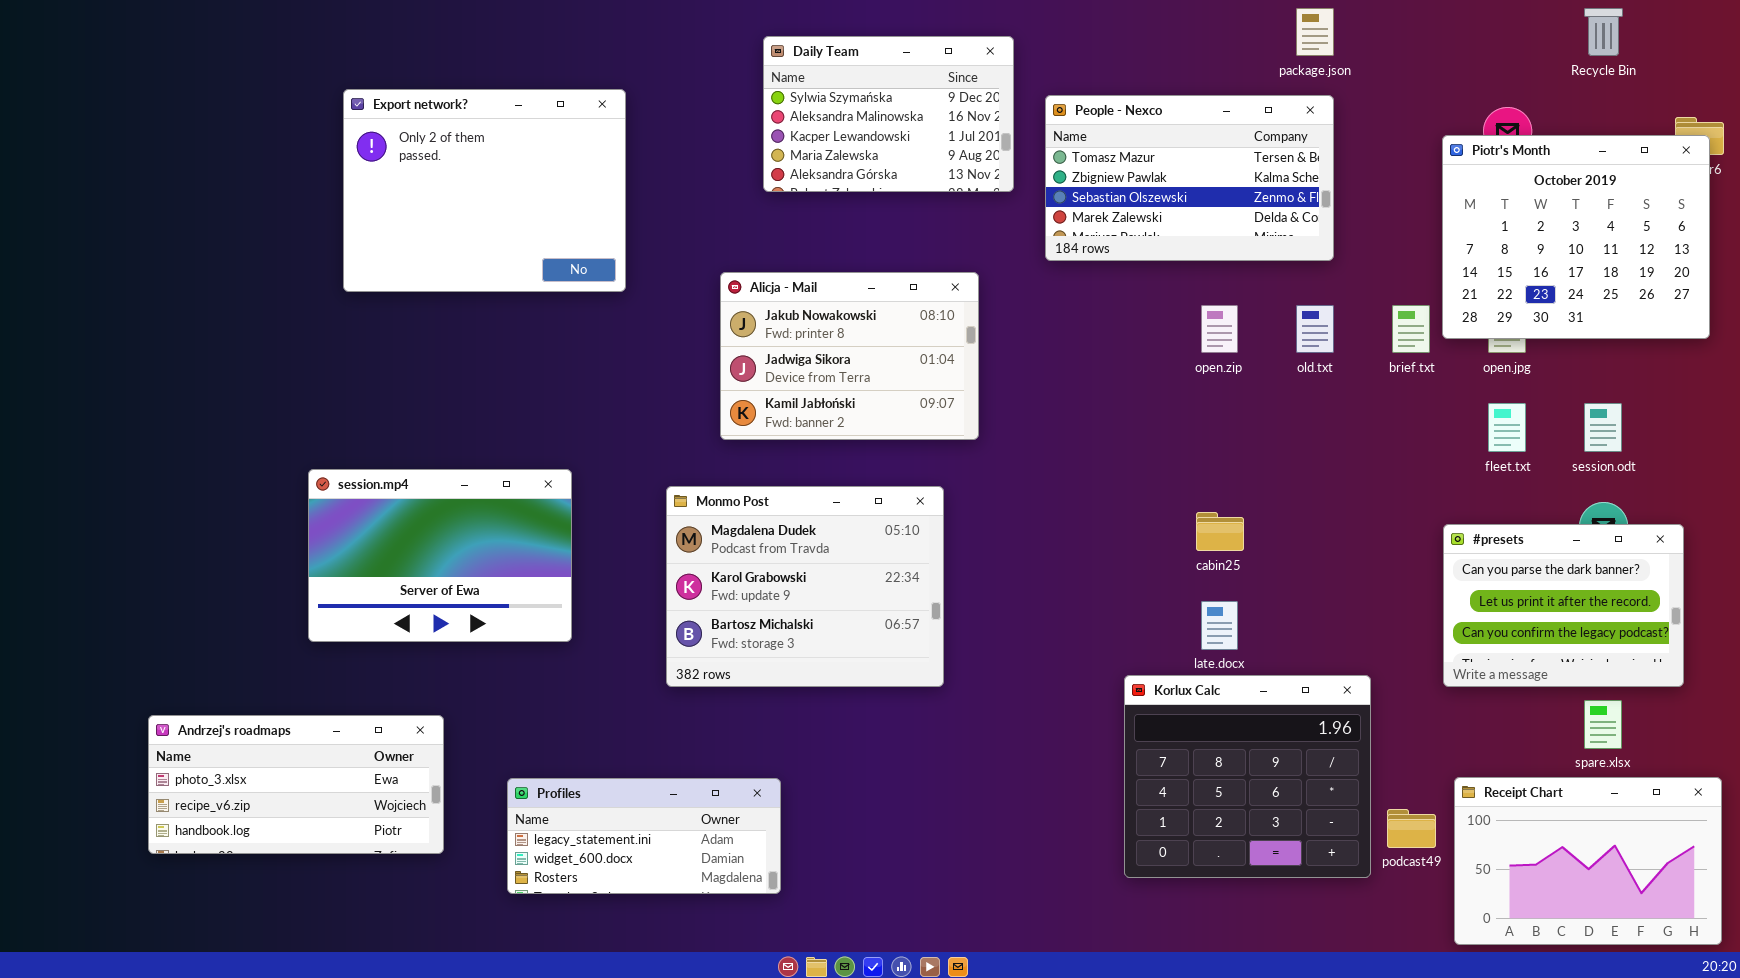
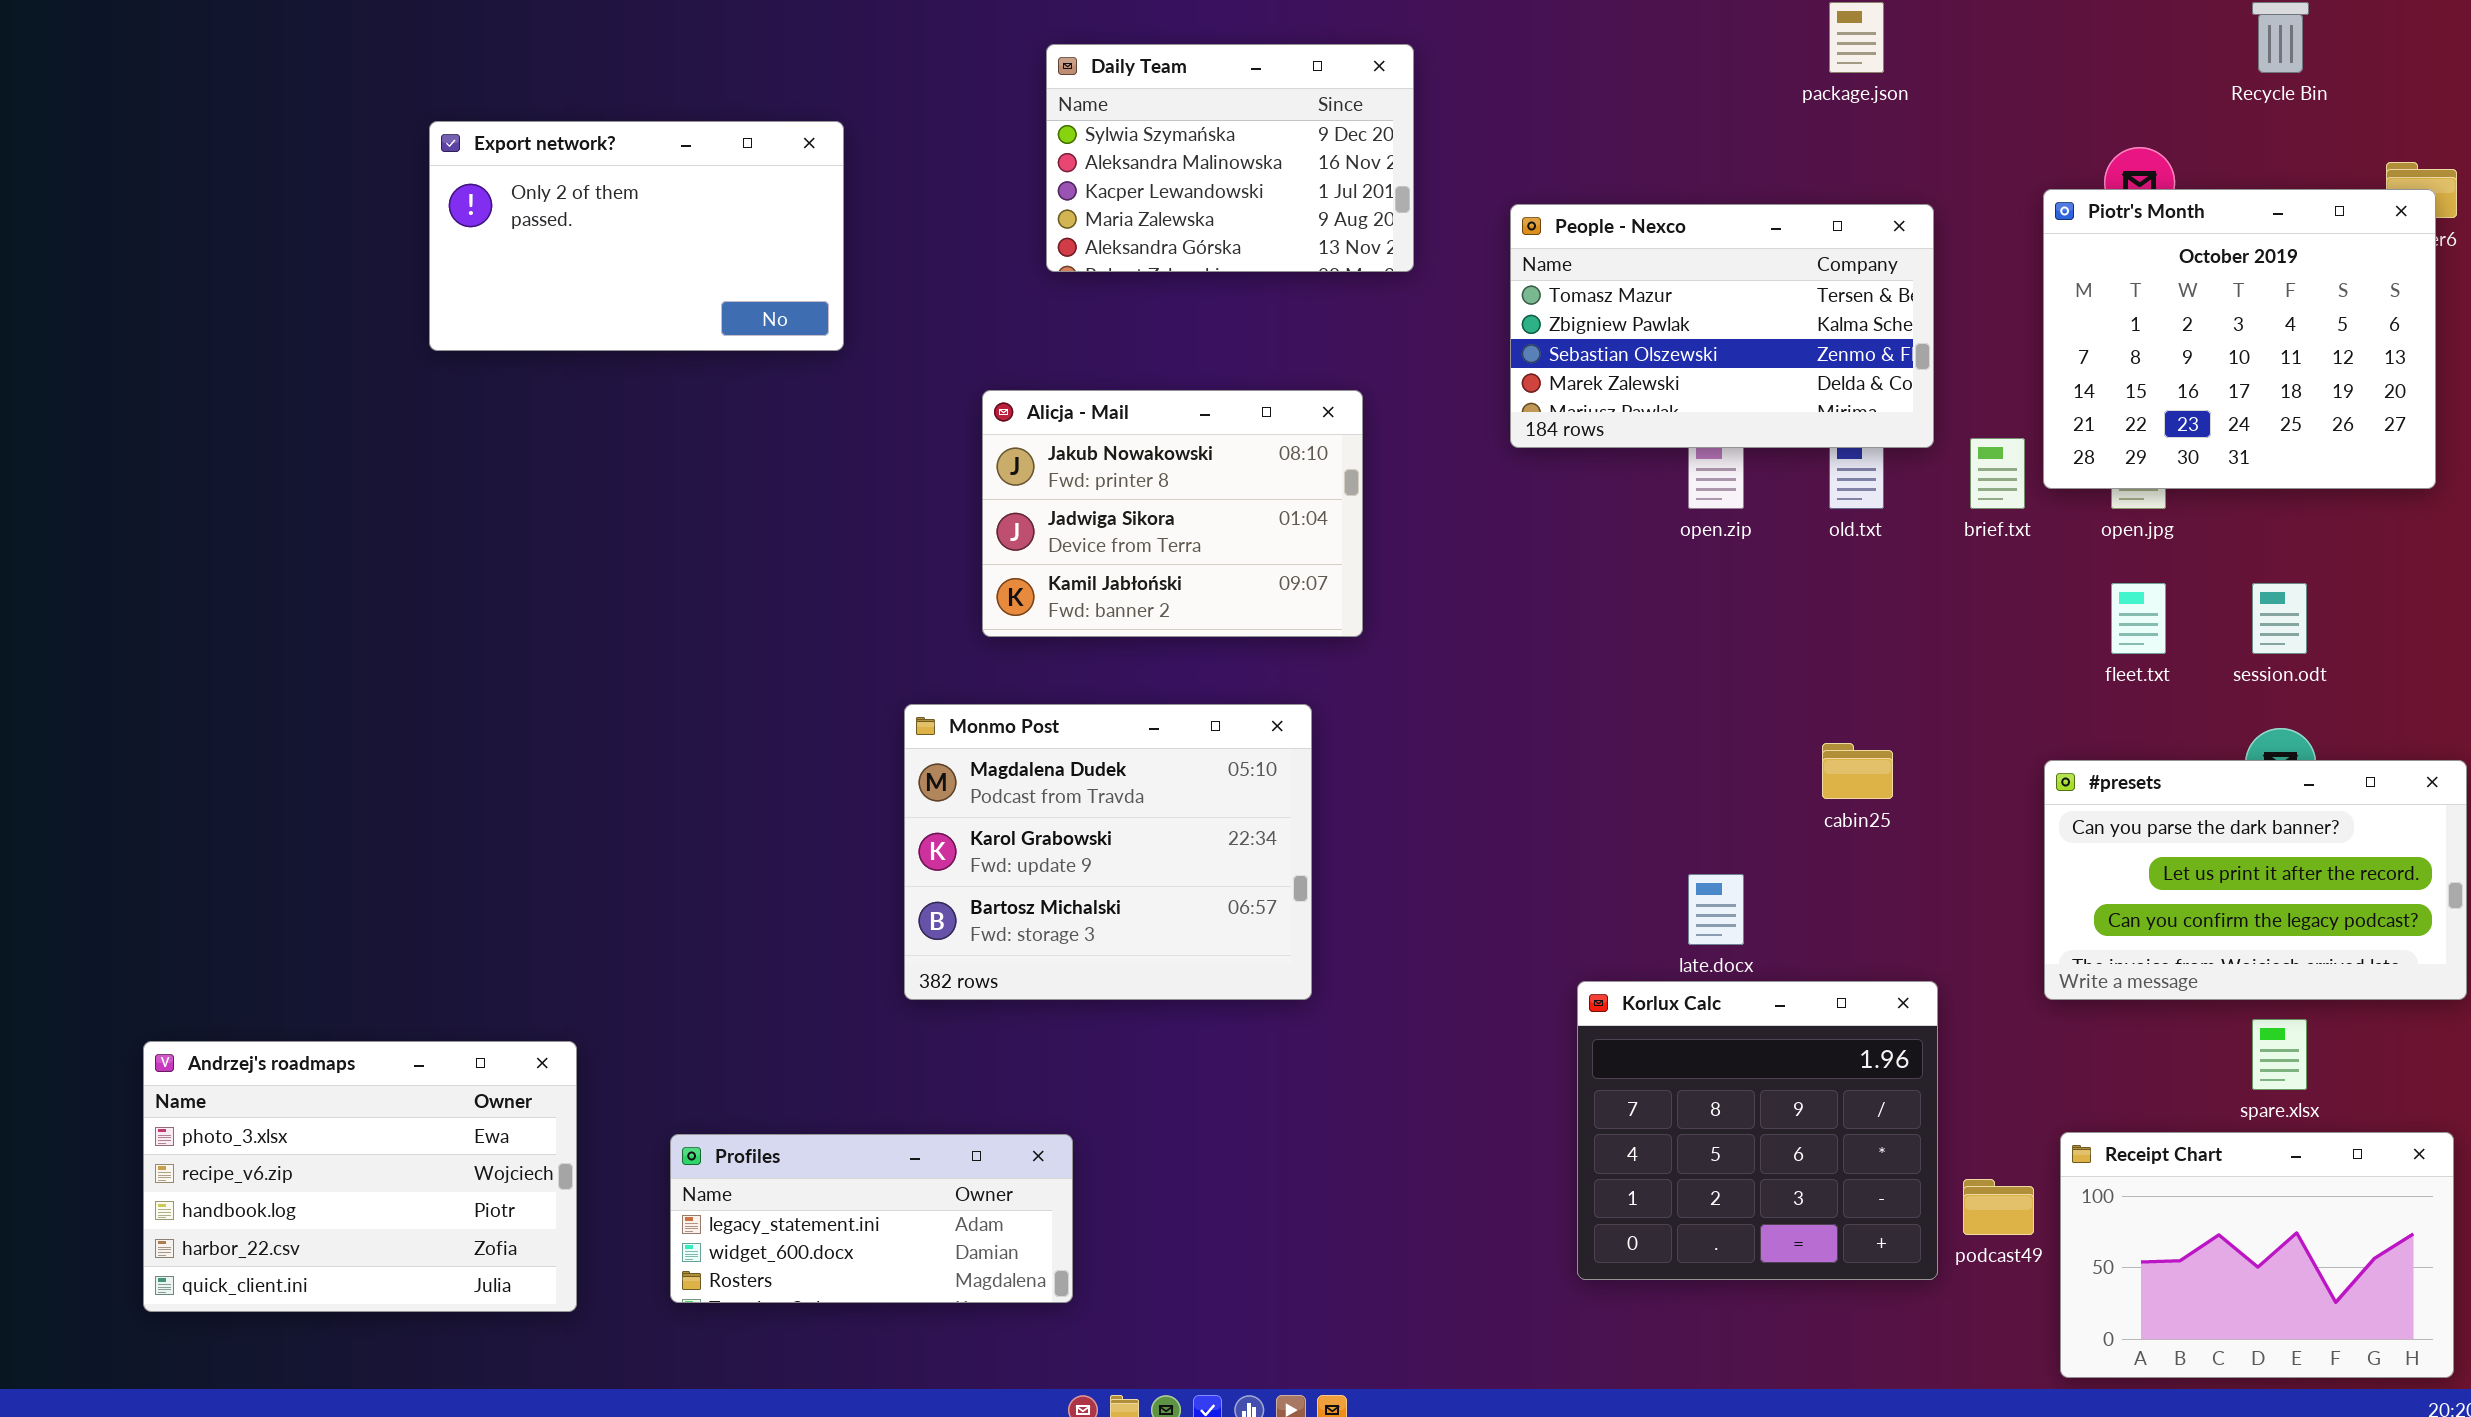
Export network?: [343,89,626,292] -> [429,121,844,351], resized
People - Nexco: [1045,95,1334,261] -> [1510,204,1934,448], moved
session.mp4: [308,469,572,642] -> none, closed
cabin25: [1196,512,1244,551] -> [1822,743,1893,799], moved
#presets: [1443,524,1684,687] -> [2044,760,2467,1000], resized
Andrzej's roadmaps: [148,715,444,854] -> [143,1041,577,1312], resized

